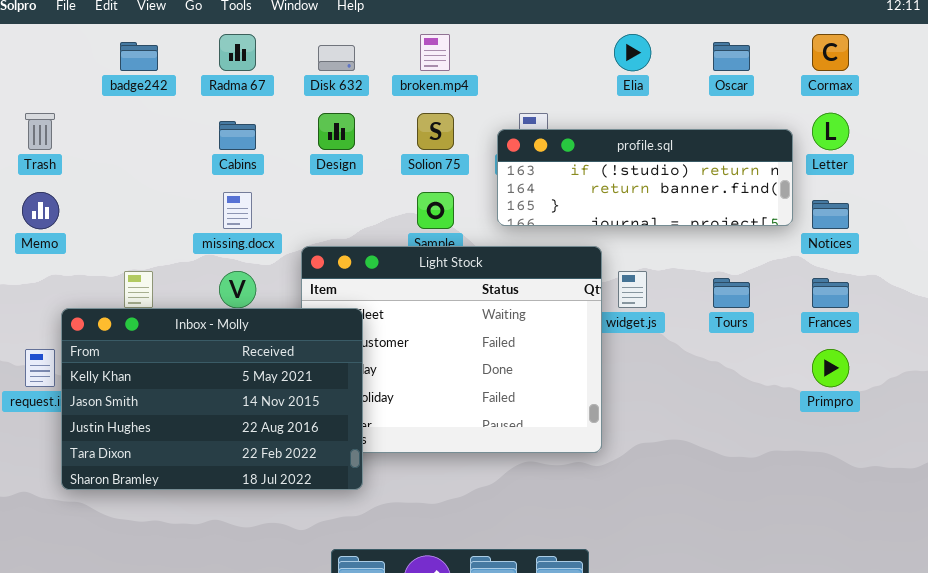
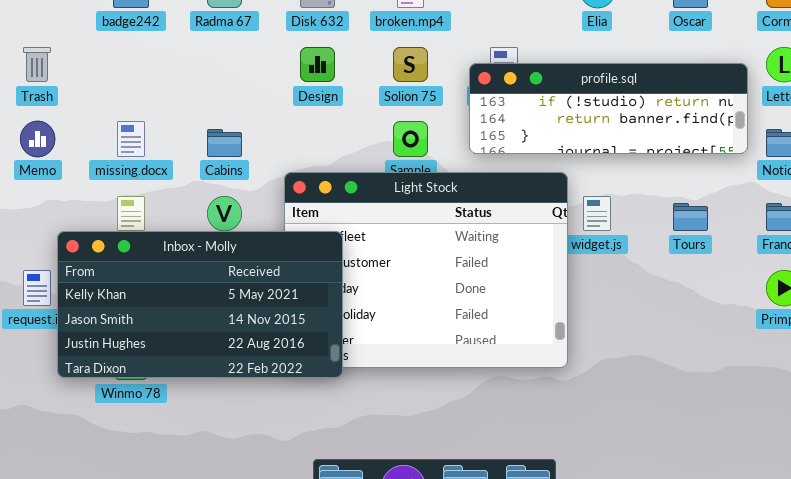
Cabins: [219,121,256,150] -> [207,129,242,157], moved
missing.docx: [223,192,252,229] -> [117,121,145,157], moved
Inbox - Molly: [61,308,363,490] -> [57,231,343,378], resized

